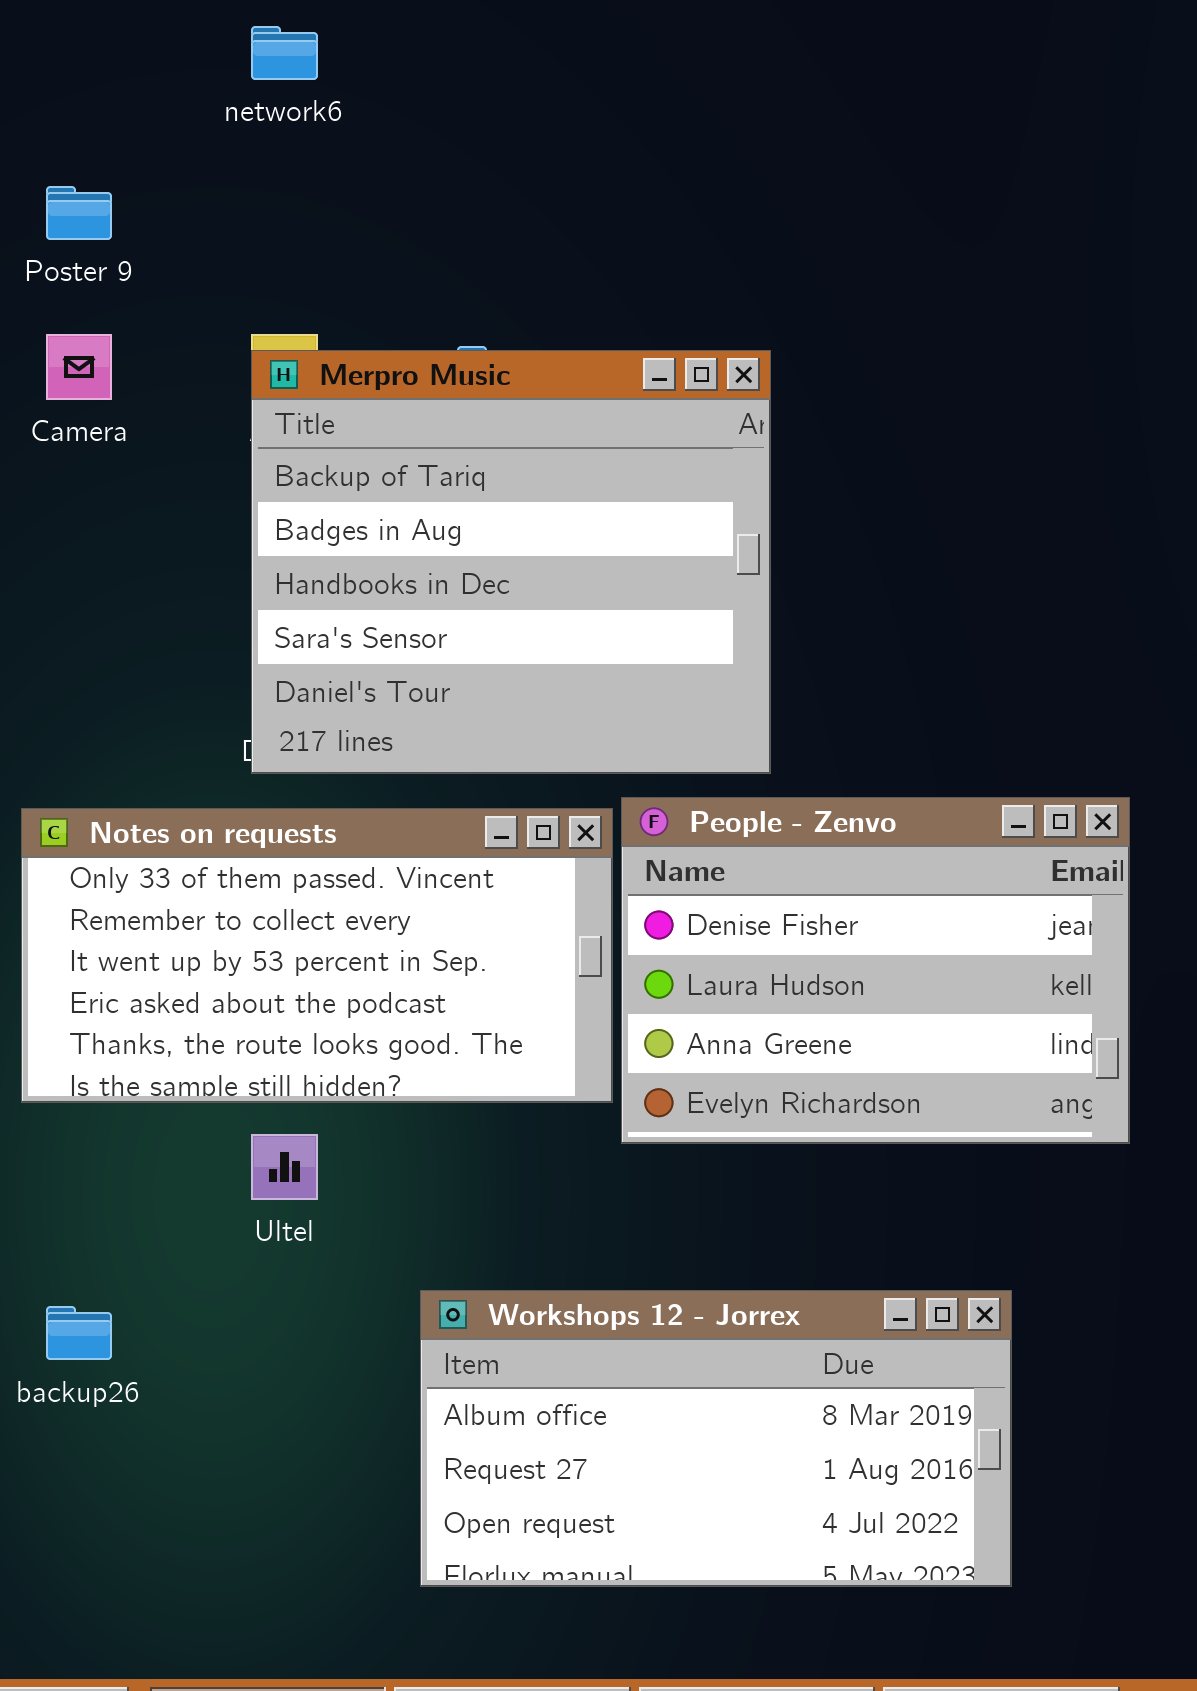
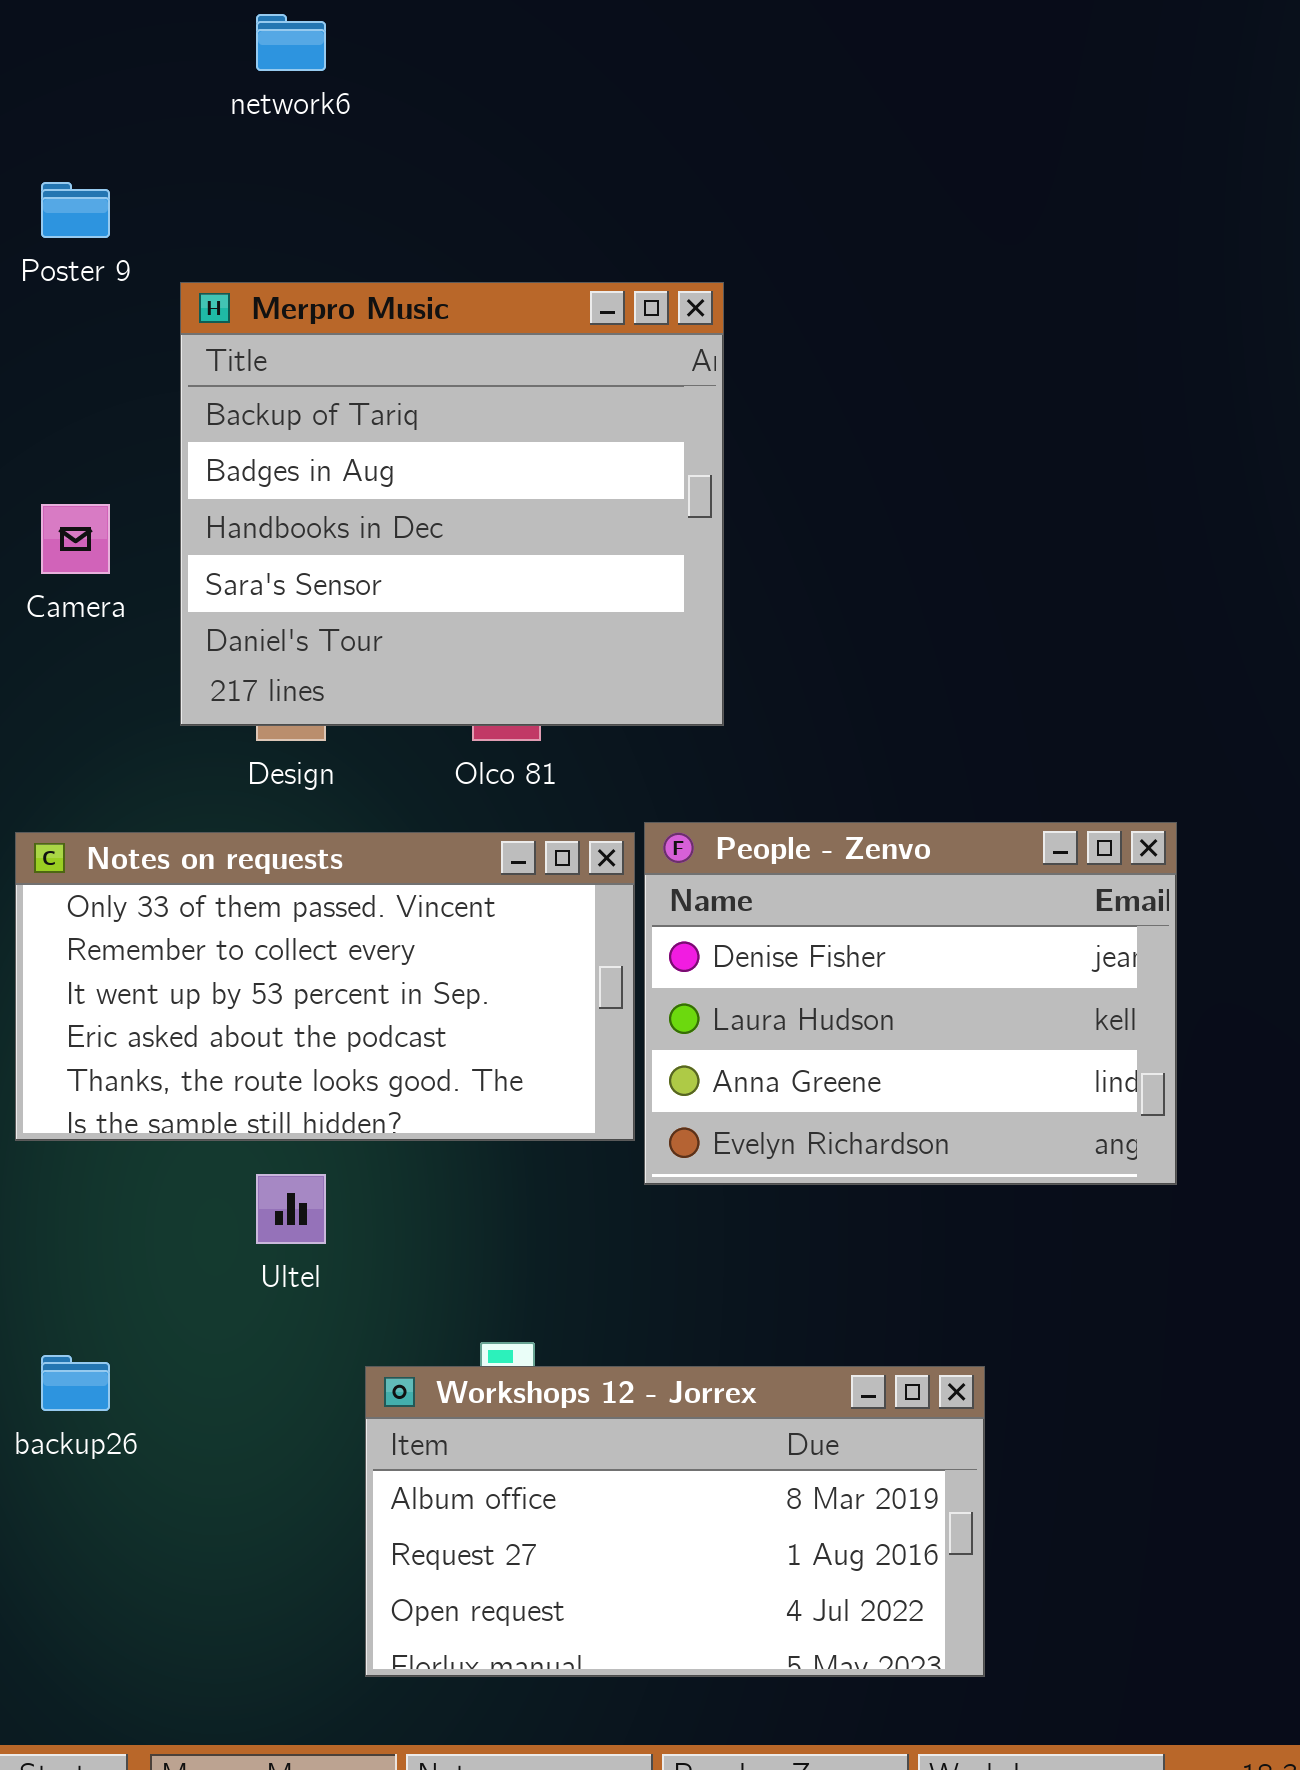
Camera: [46,334,112,400] -> [41,504,110,574], moved
Merpro Music: [251,350,771,774] -> [180,282,724,726], moved
Workshops 12 - Jorrex: [420,1290,1012,1587] -> [365,1366,985,1677], moved

